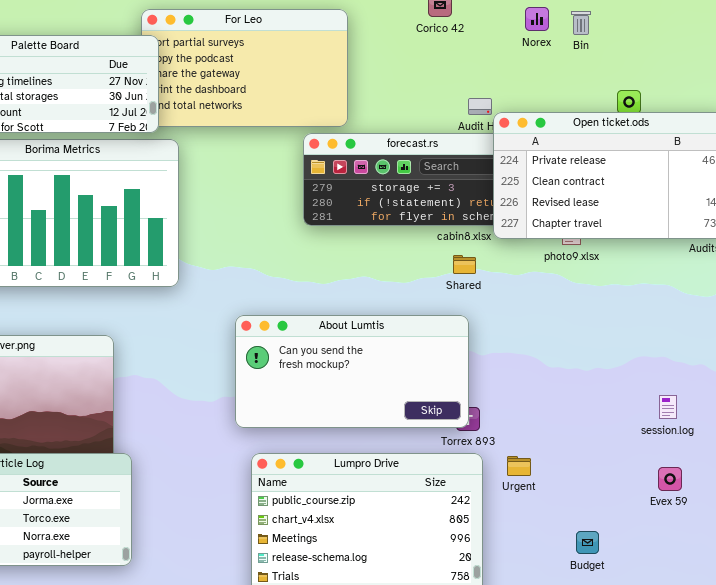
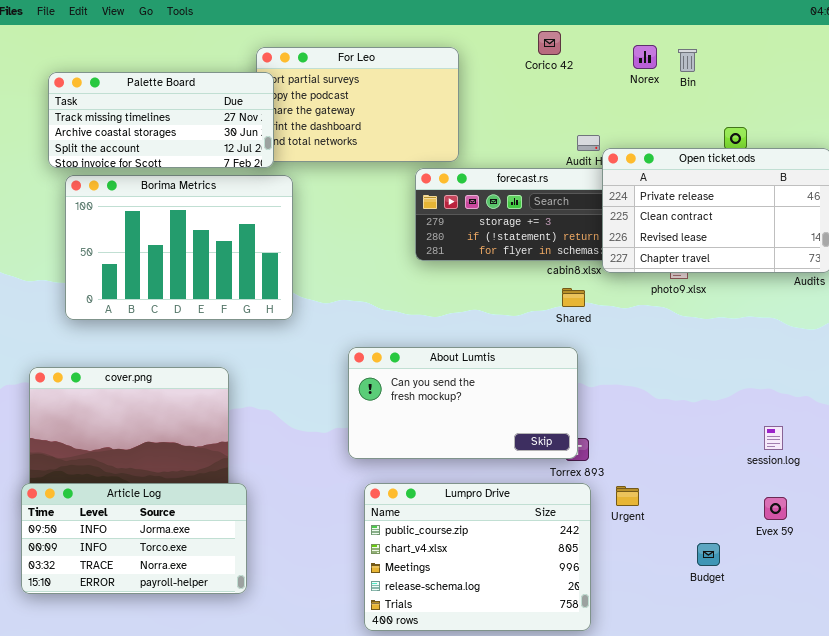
Budget: [576,531,599,554] -> [697,543,720,566], moved

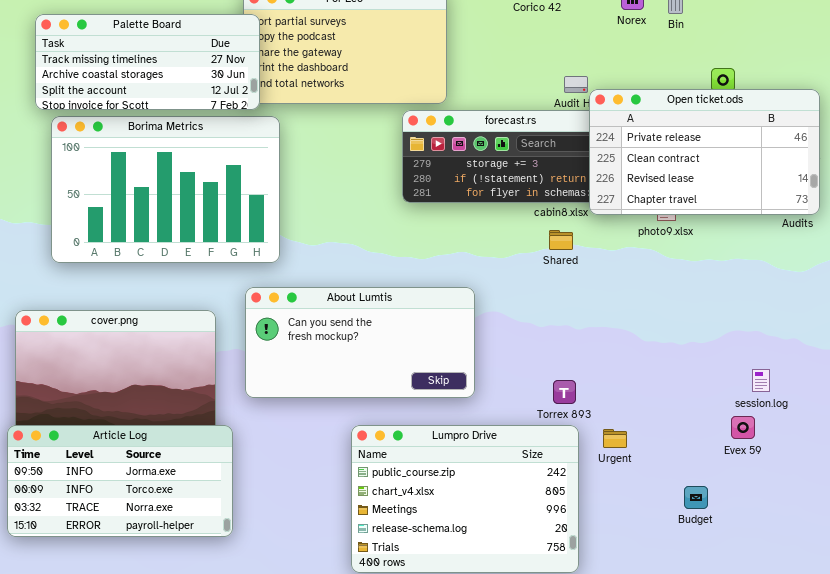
About Lumtis: [348,347,578,459] -> [245,287,475,398], moved
Evex 59: [764,497,787,520] -> [731,416,755,439], moved

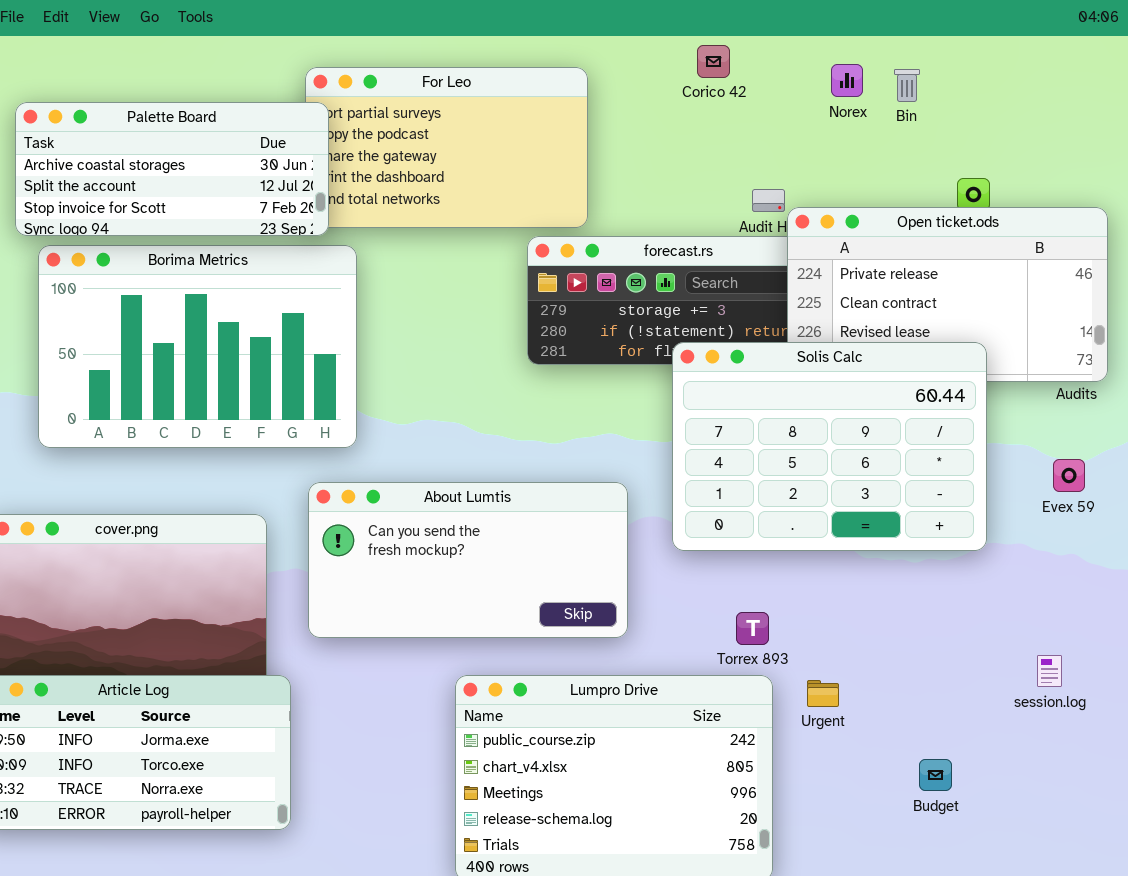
Palette Board: [35,14,260,110] -> [15,102,329,236], scrolled down 1 row
Solis Calc: none -> [672,342,987,551], opened
session.log: [752,369,770,392] -> [1037,655,1062,687], moved
Evex 59: [731,416,755,439] -> [1053,459,1085,492], moved

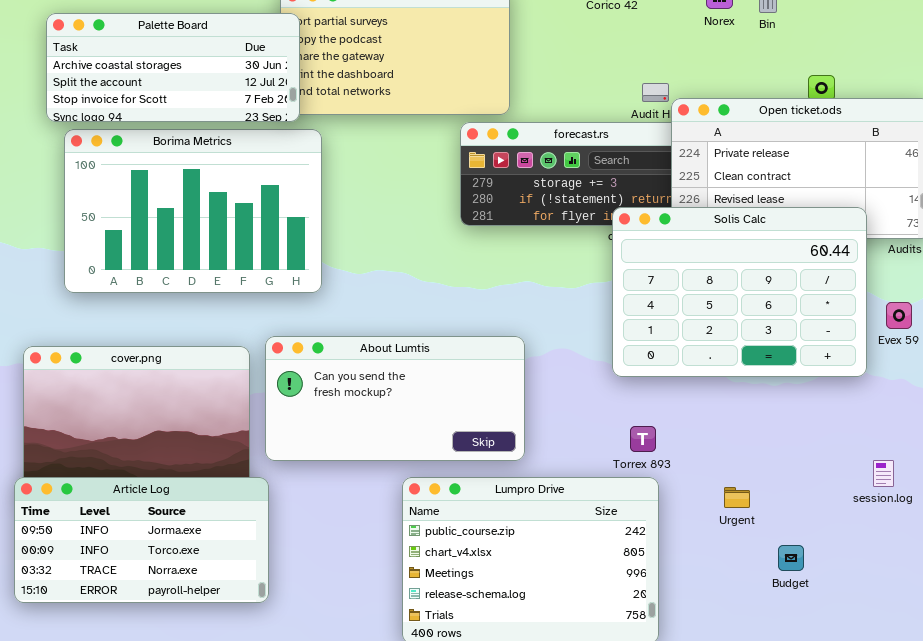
Solis Calc: [672,342,987,551] -> [612,207,867,377], moved
About Lumtis: [308,482,628,638] -> [265,336,525,461], moved
Urgent: [807,680,839,707] -> [724,487,750,508], moved

